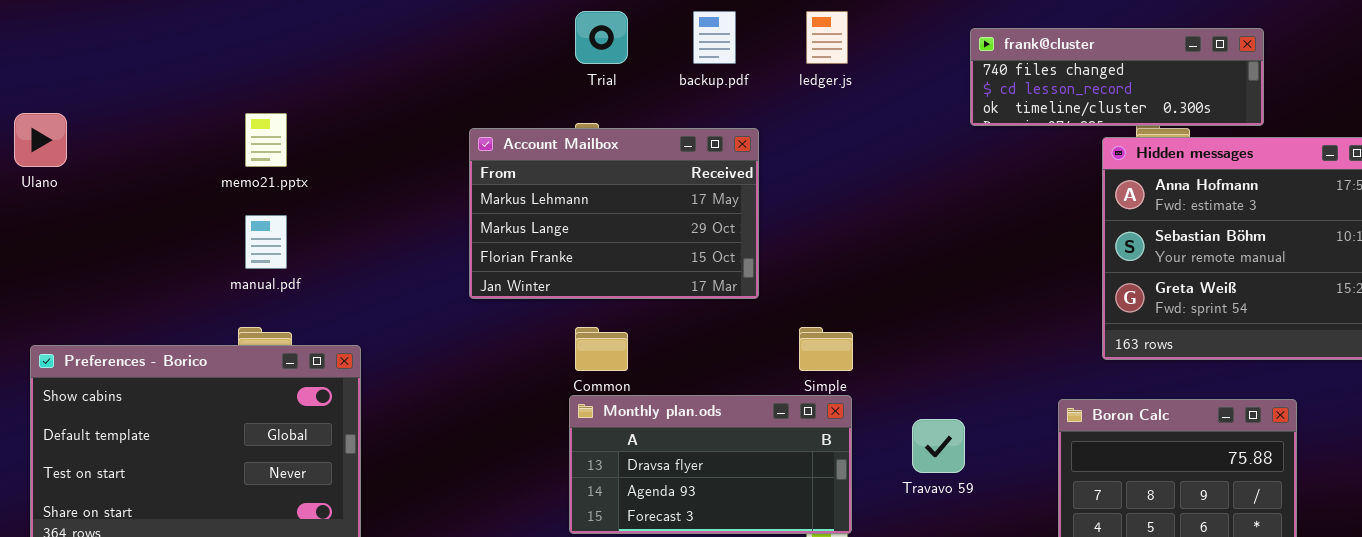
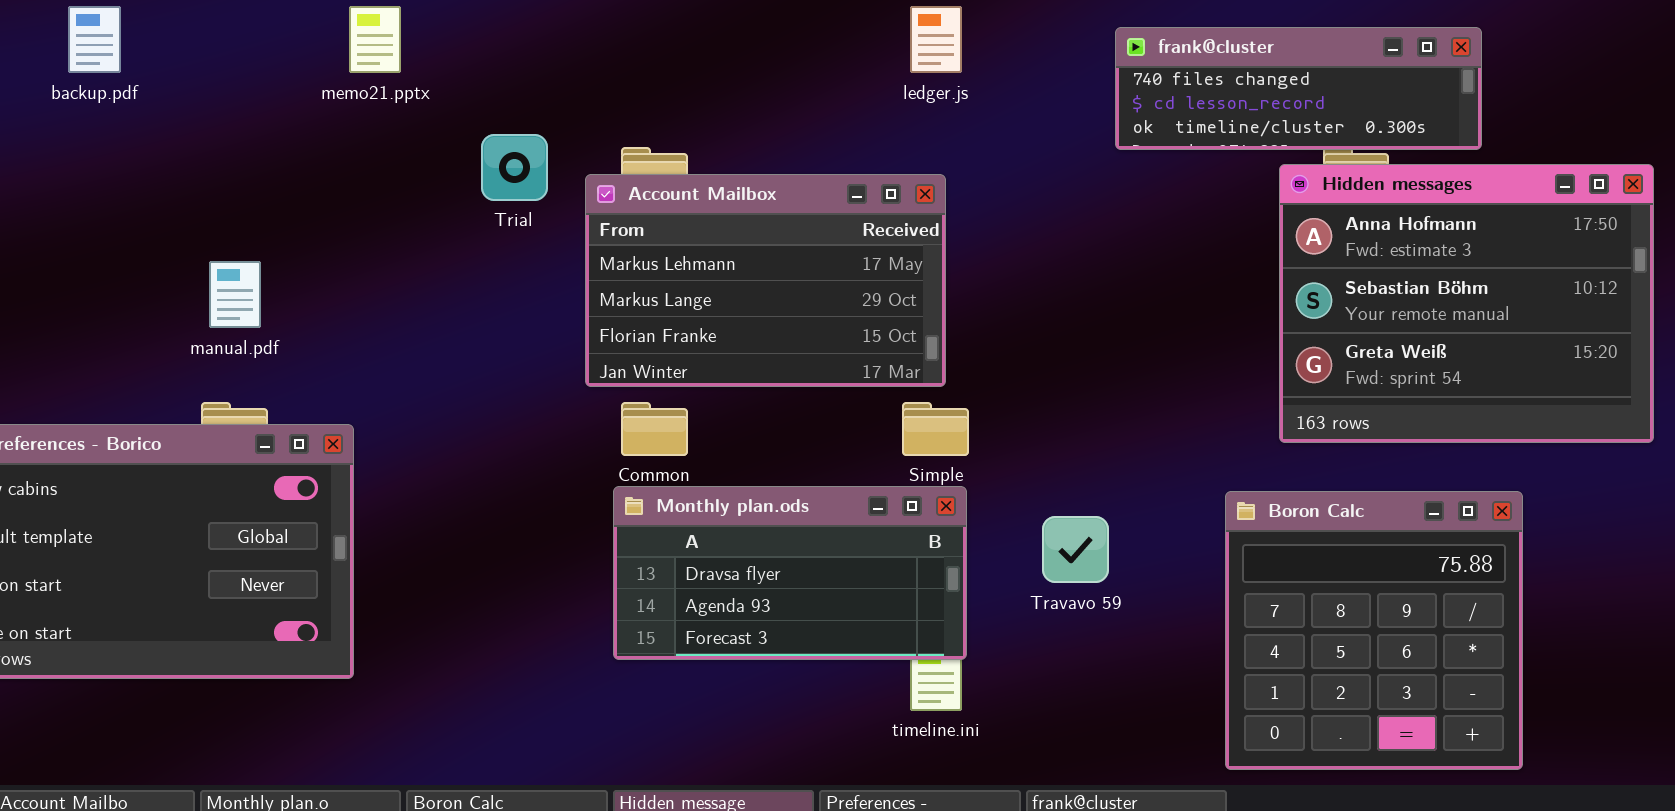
Trial: [575,11,628,64] -> [481,134,548,201], moved
backup.pdf: [693,11,736,64] -> [68,6,121,73], moved
memo21.pptx: [245,113,287,167] -> [349,6,401,73], moved
Account Mailbox: [469,128,759,299] -> [585,174,946,387], moved

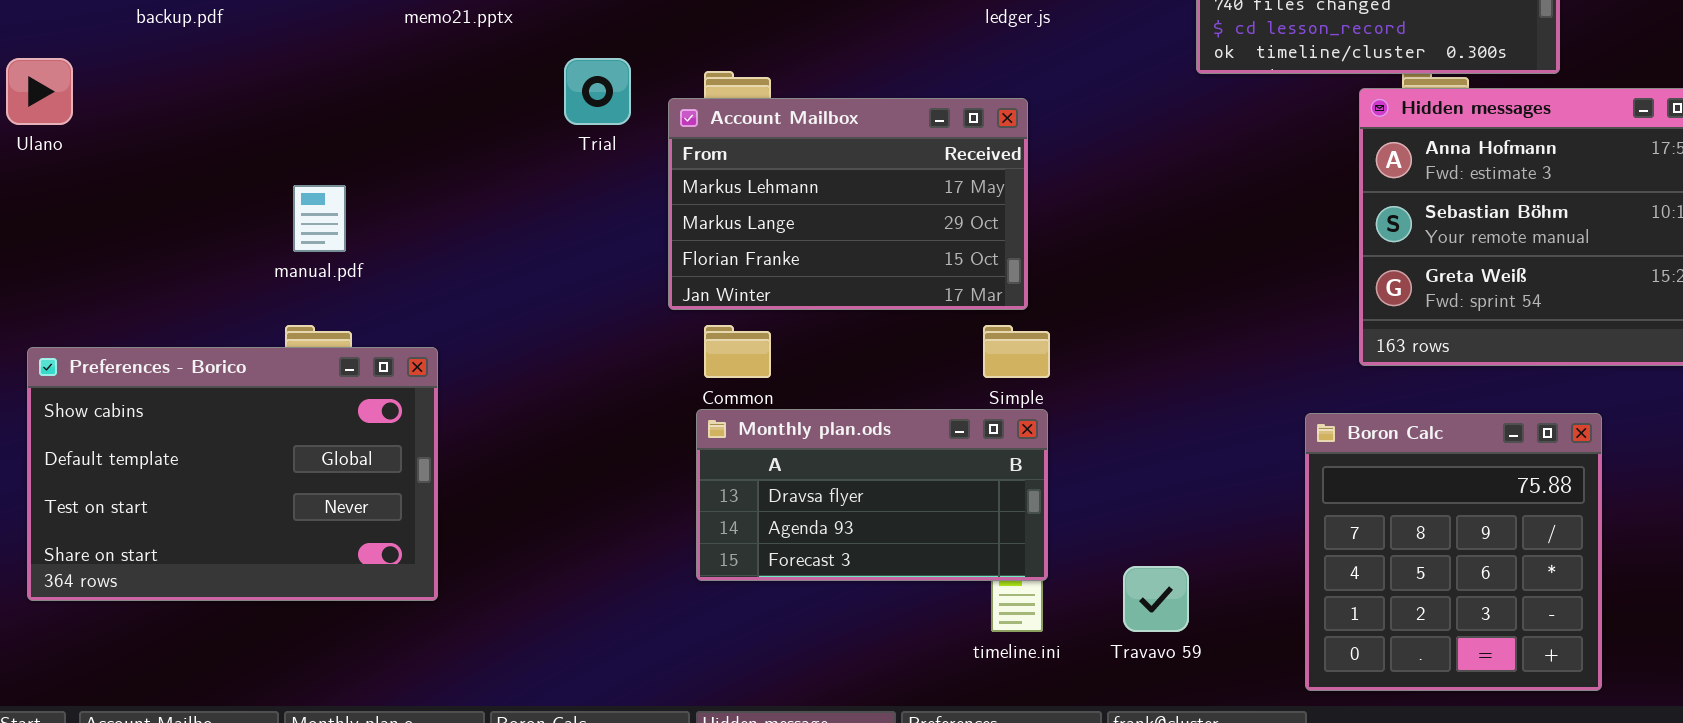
Travavo 59: [1042,516,1109,583] -> [1123,566,1189,632], moved

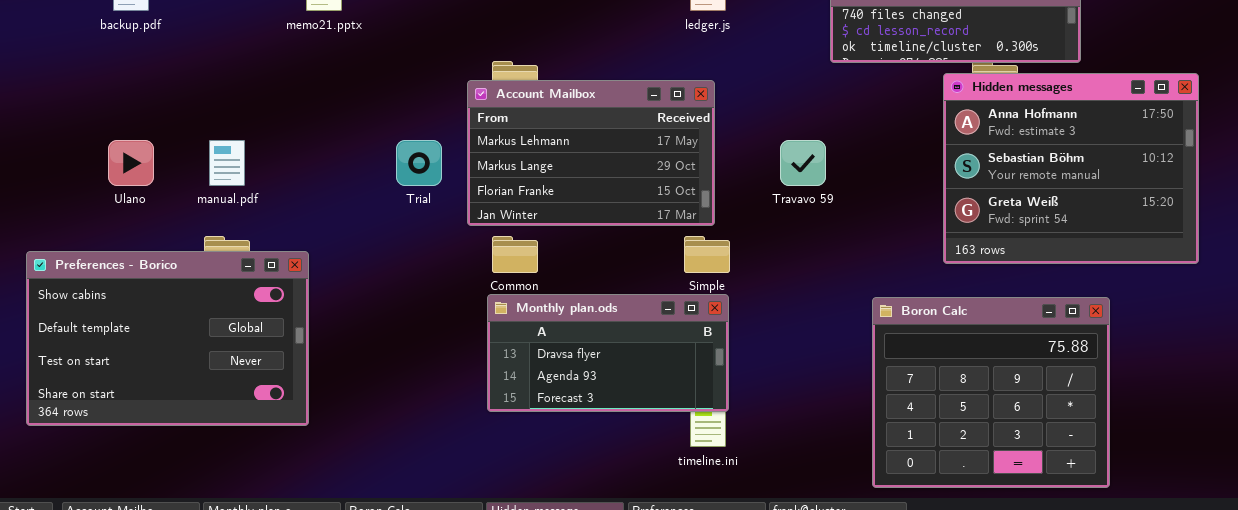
Ulano: [6,58,73,125] -> [108,140,154,186], moved
Trial: [564,58,631,125] -> [396,140,442,186], moved
Boron Calc: [1305,413,1602,691] -> [872,297,1110,488], resized
Travavo 59: [1123,566,1189,632] -> [780,140,826,186], moved

